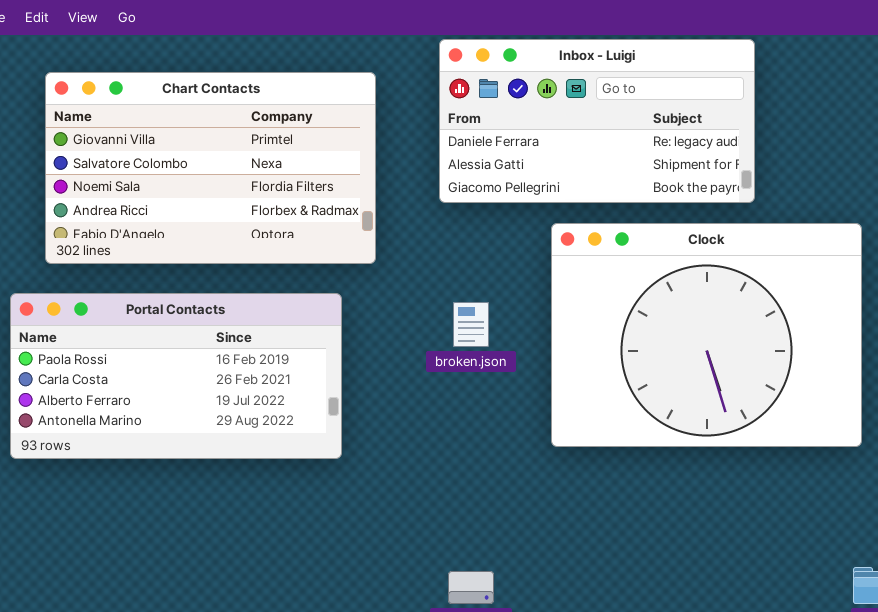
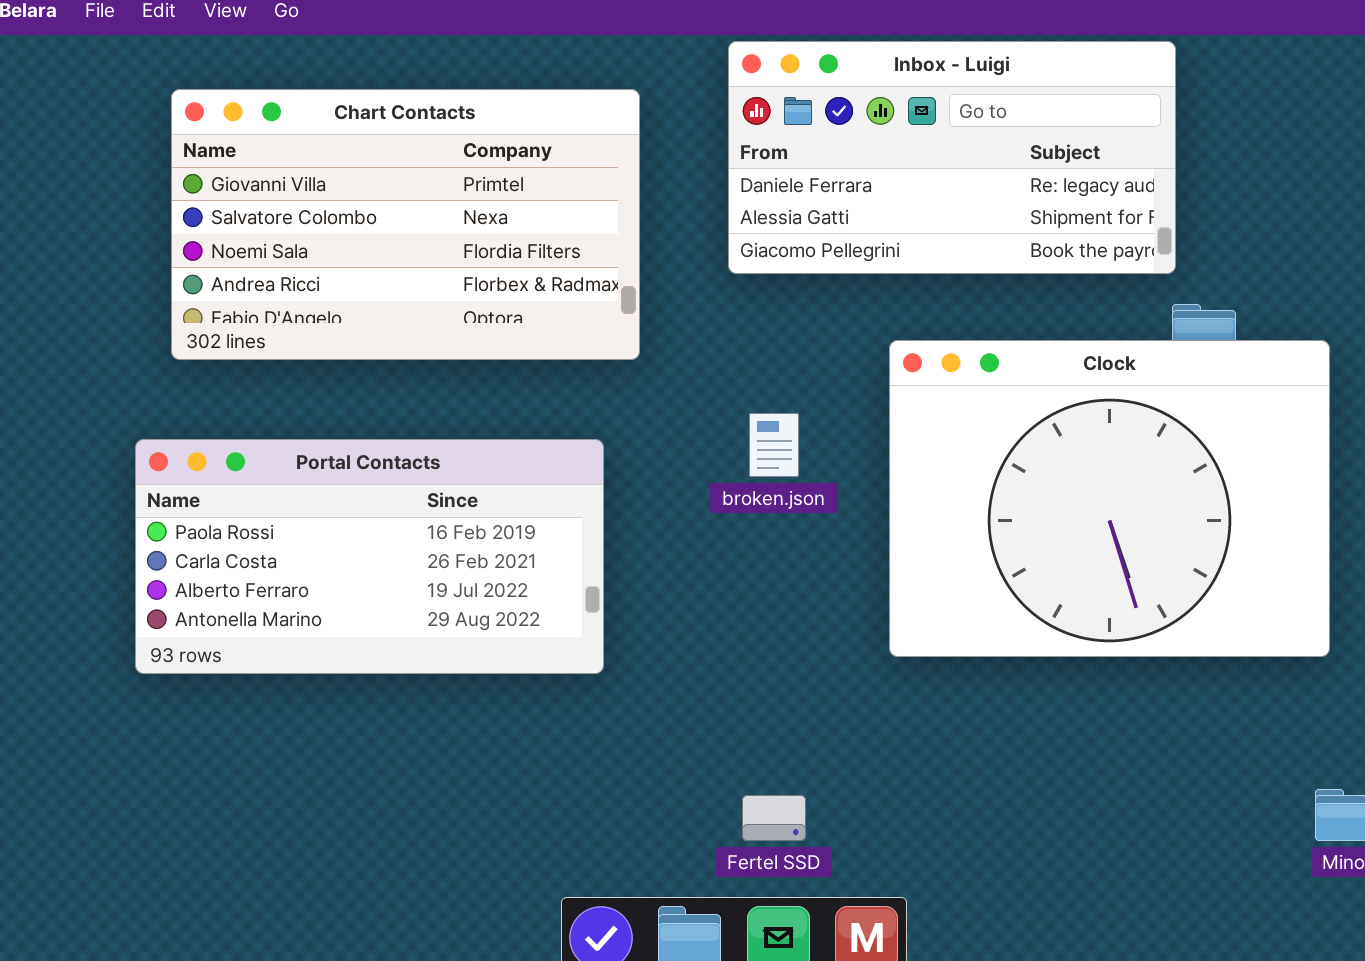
Clock: [551,223,862,447] -> [889,340,1330,657], moved
Portal Contacts: [10,293,342,459] -> [135,439,604,674], moved

